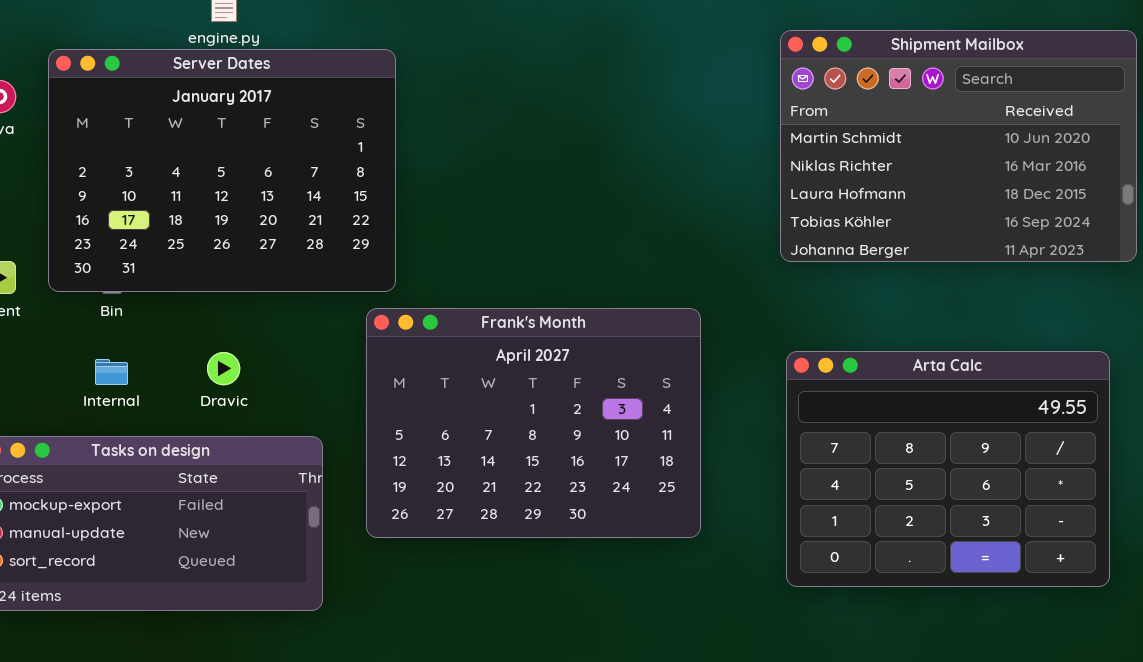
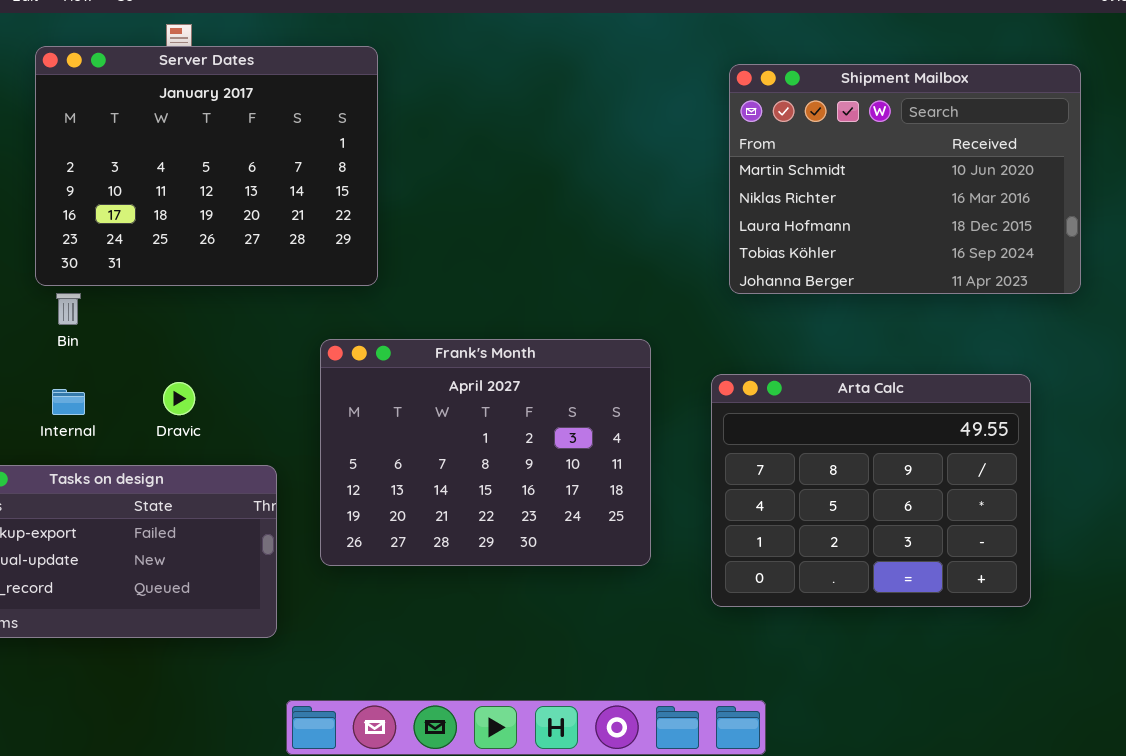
Server Dates: [48,49,396,292] -> [35,46,378,286], moved
Arta Calc: [786,351,1110,587] -> [711,374,1031,607], moved

